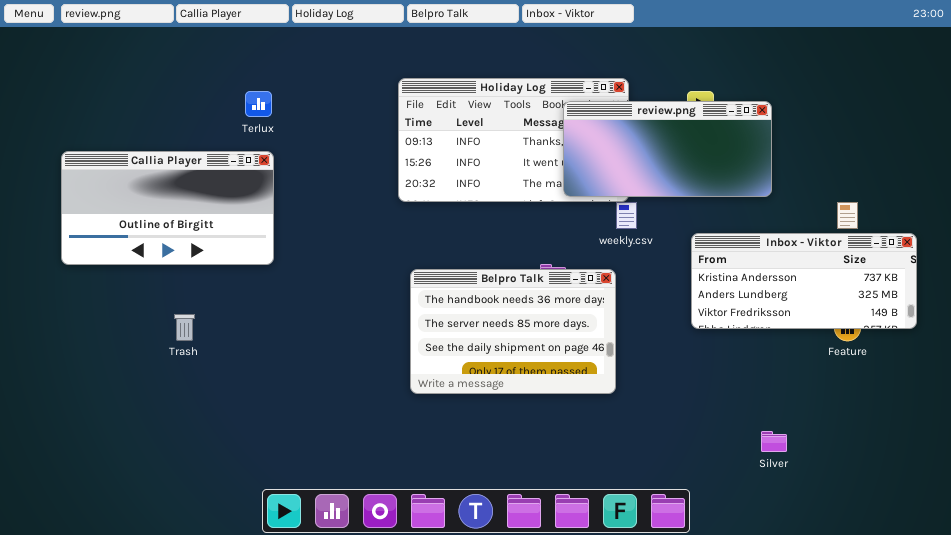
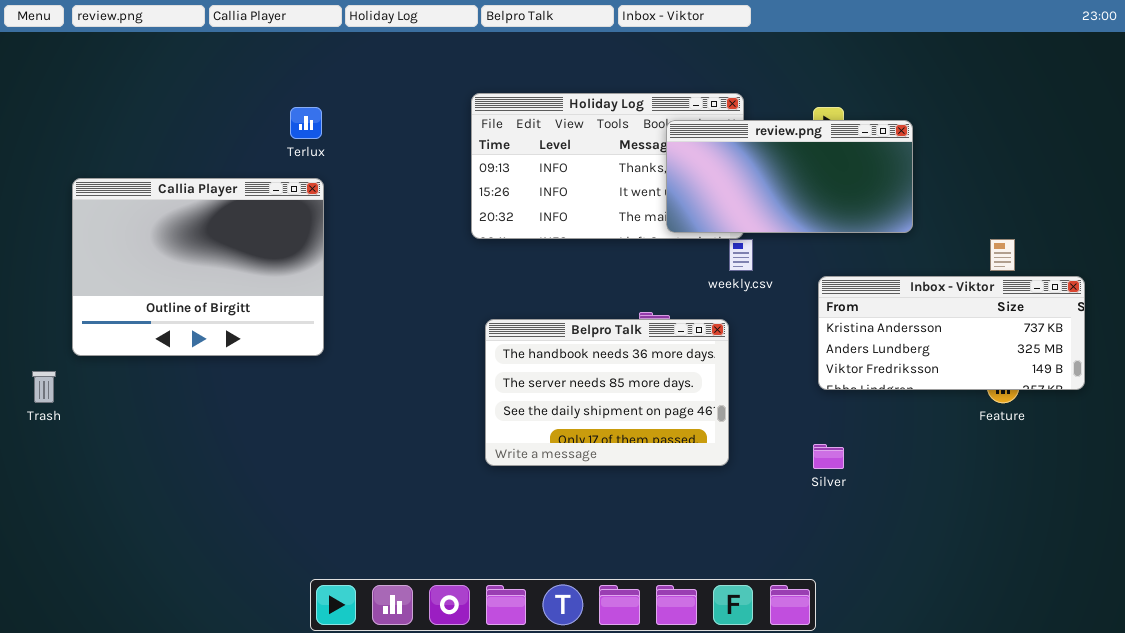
Callia Player: [61,151,274,265] -> [72,178,324,356], resized
Trash: [174,314,195,341] -> [32,371,56,403], moved
Silver: [761,431,787,452] -> [813,444,844,469], moved

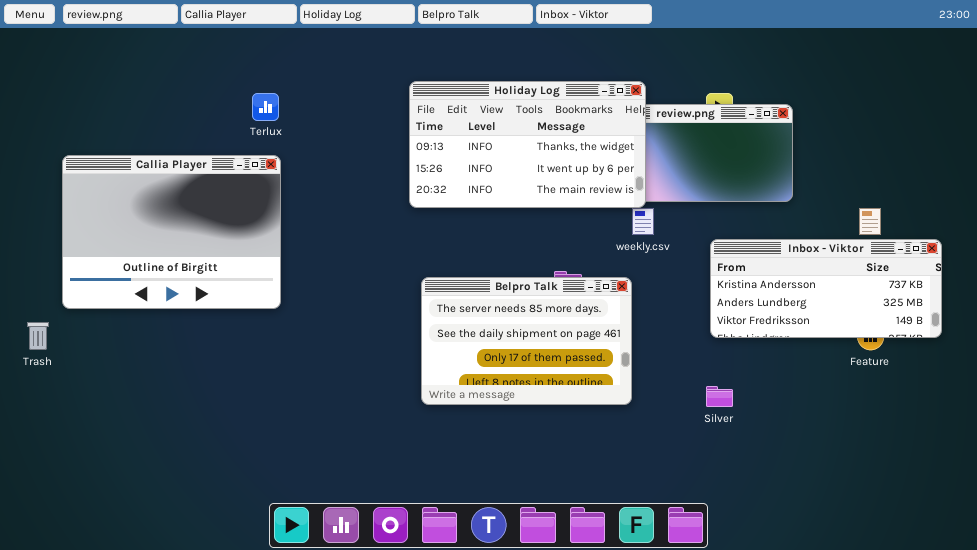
Holiday Log: [471,93,744,239] -> [409,81,646,208], raised
Belpro Talk: [485,319,729,466] -> [421,277,632,405], scrolled down 1 row

